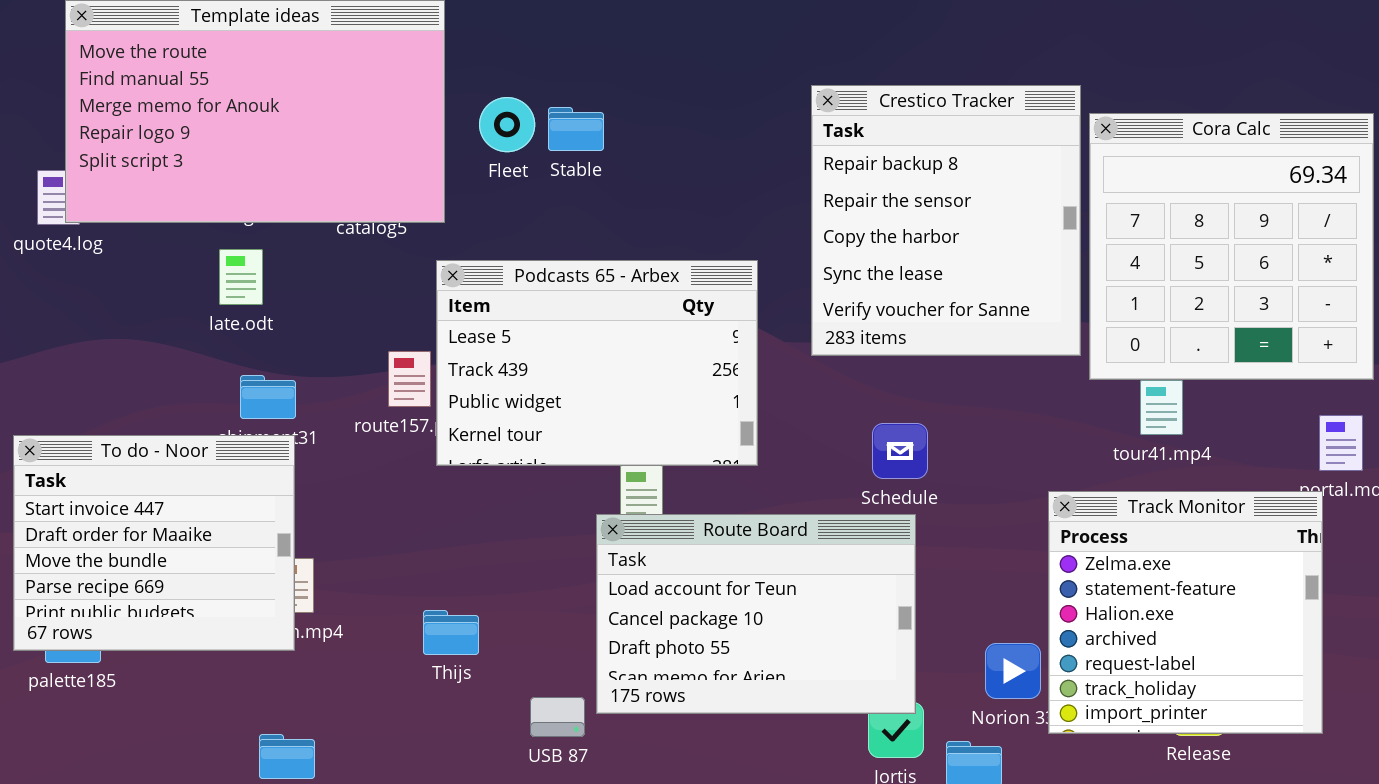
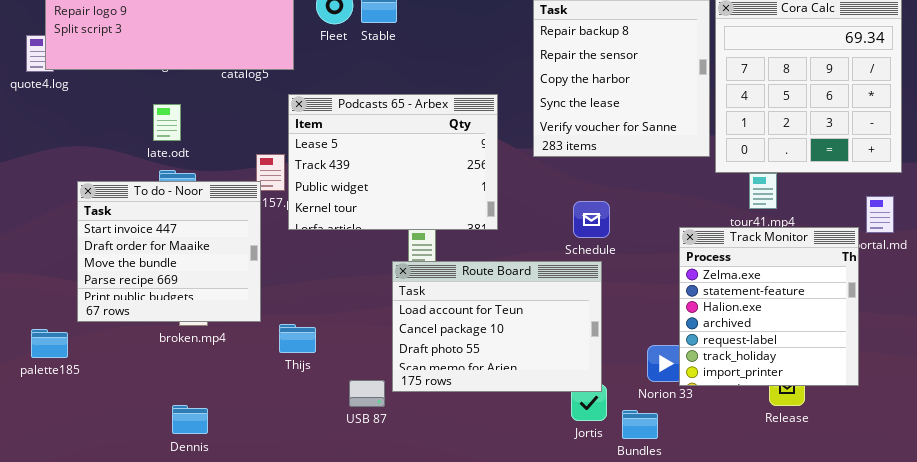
late.odt: [219,249,263,305] -> [153,104,181,141], moved
To do - Noor: [13,435,295,651] -> [77,181,261,322], moved
Track Monitor: [1048,491,1323,734] -> [679,227,859,386], moved

